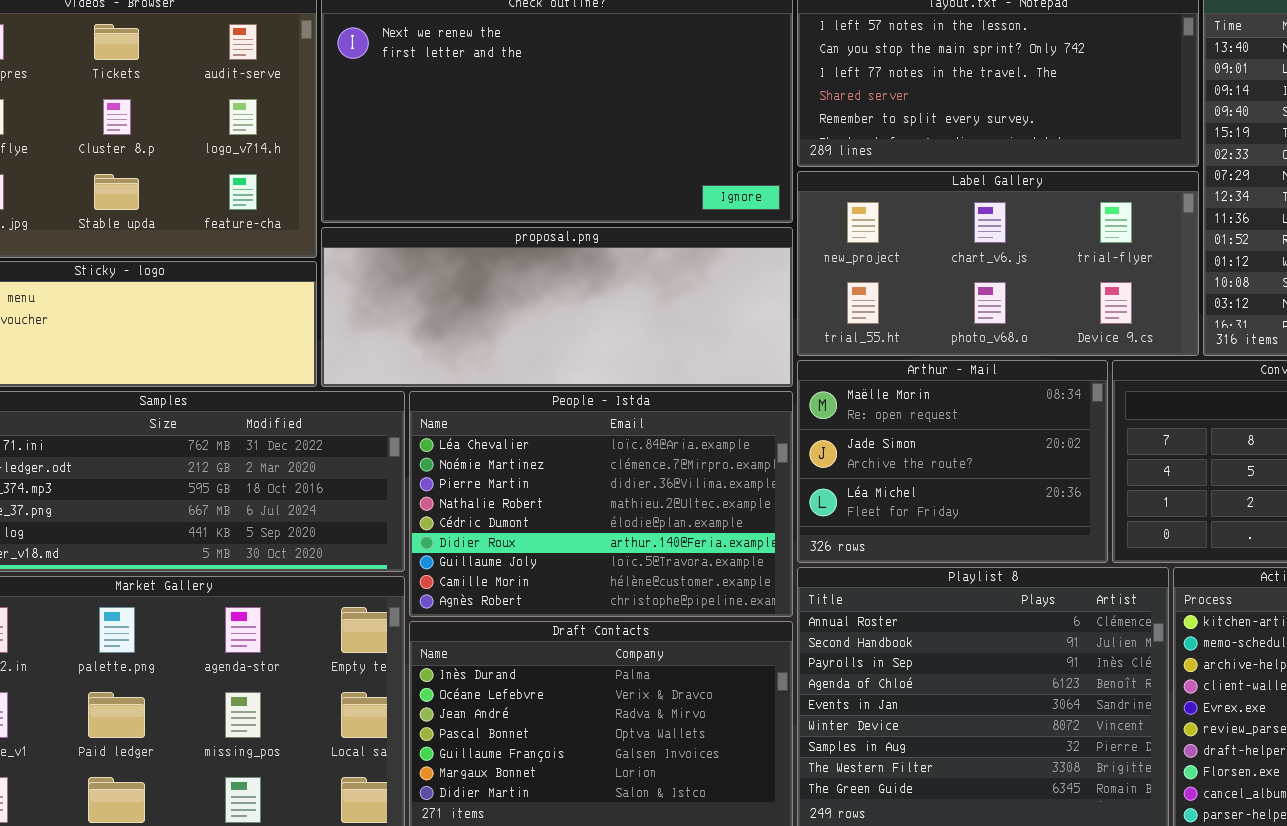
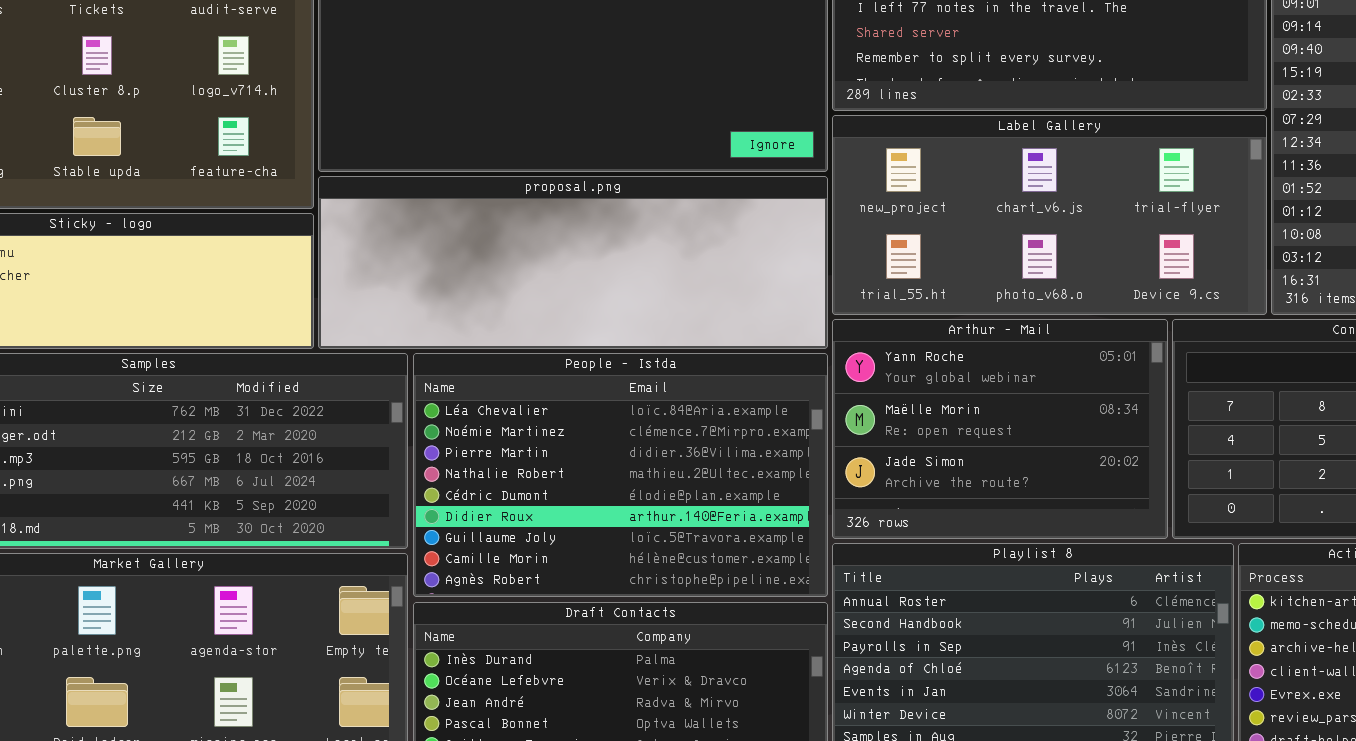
Arthur - Mail: [797,360,1108,563] -> [832,319,1168,539], scrolled up 1 row

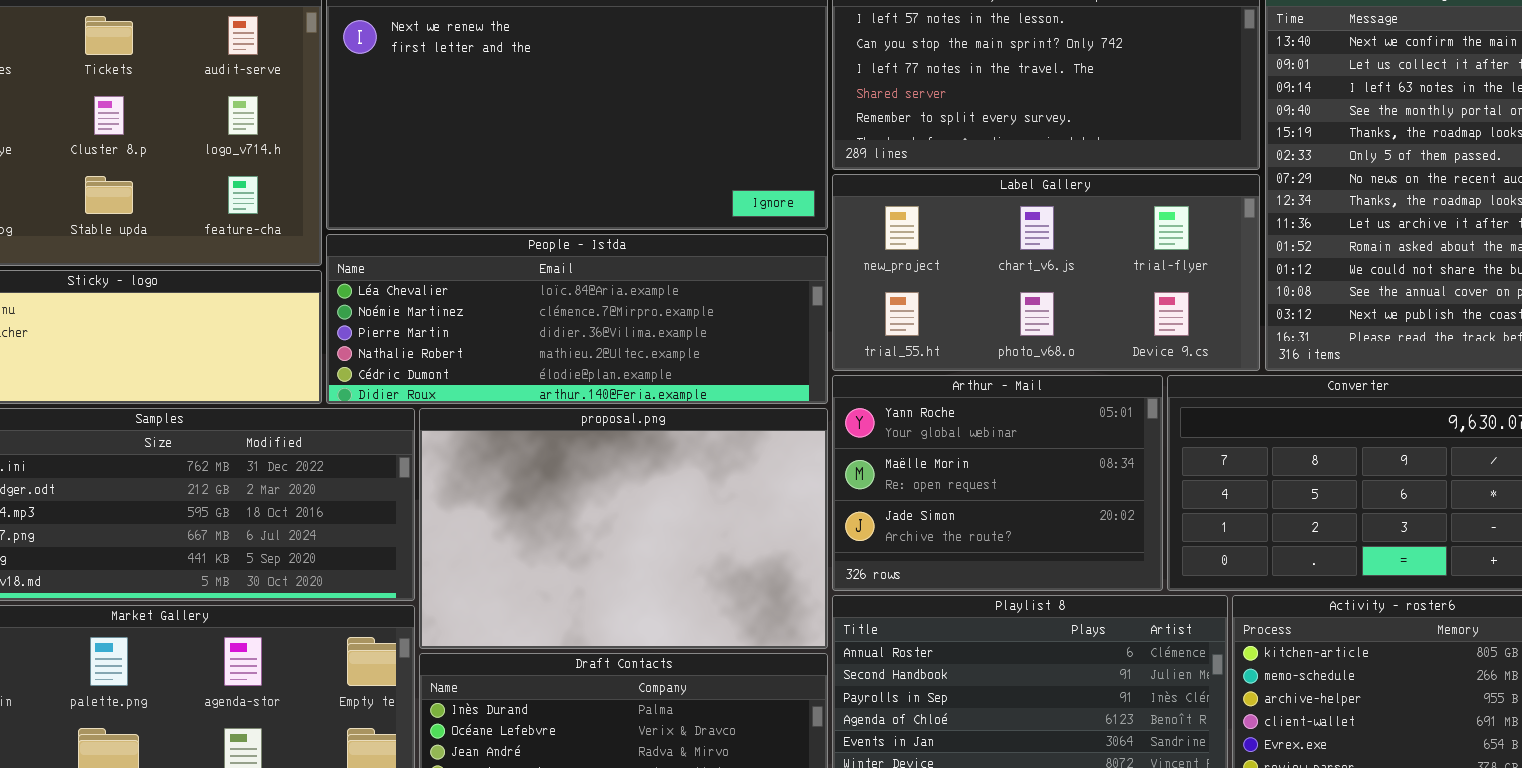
proposal.png: [318,176,828,349] -> [419,408,828,649], moved, resized
People - Istda: [413,353,828,597] -> [326,234,828,404], moved, resized

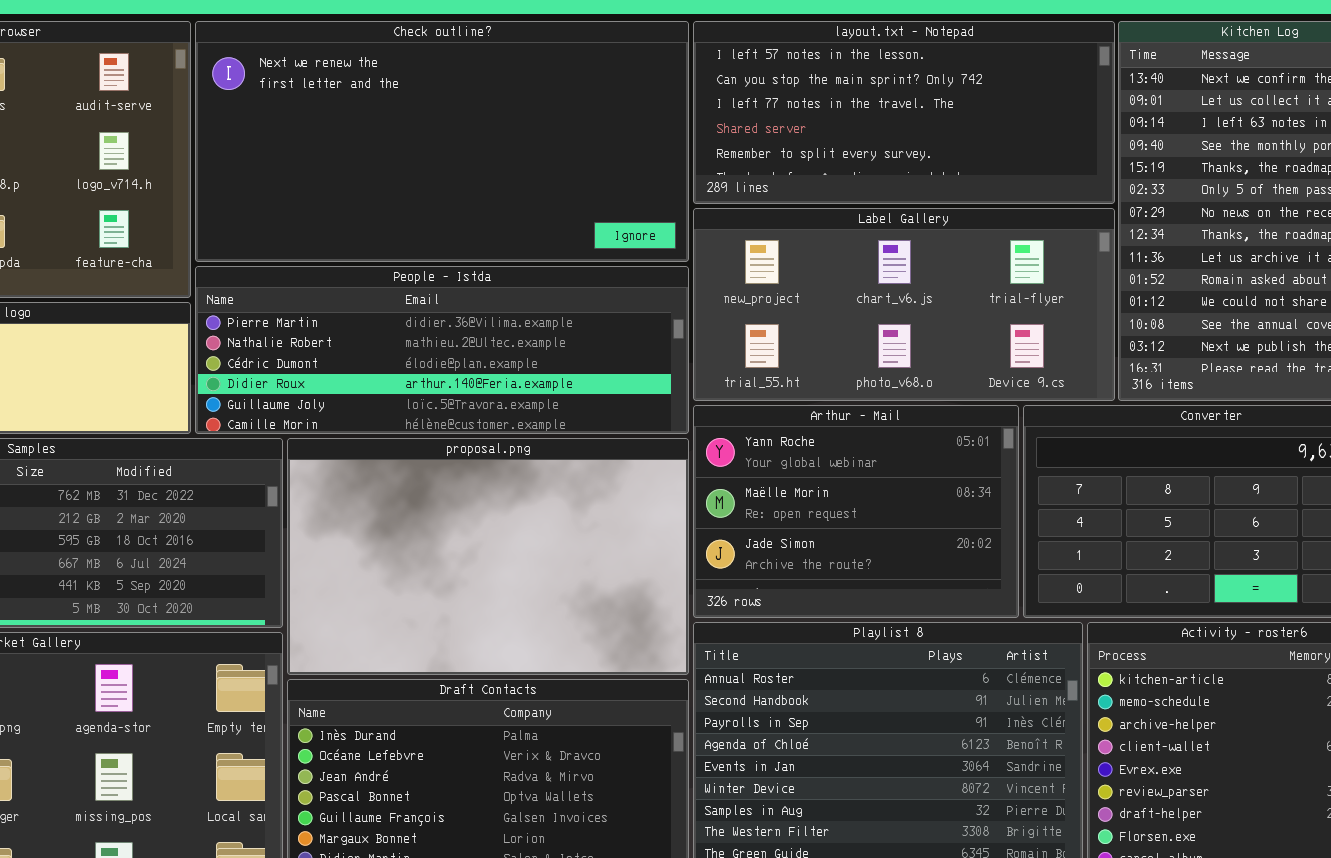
People - Istda: [326,234,828,404] -> [195,266,689,434], scrolled down 2 rows

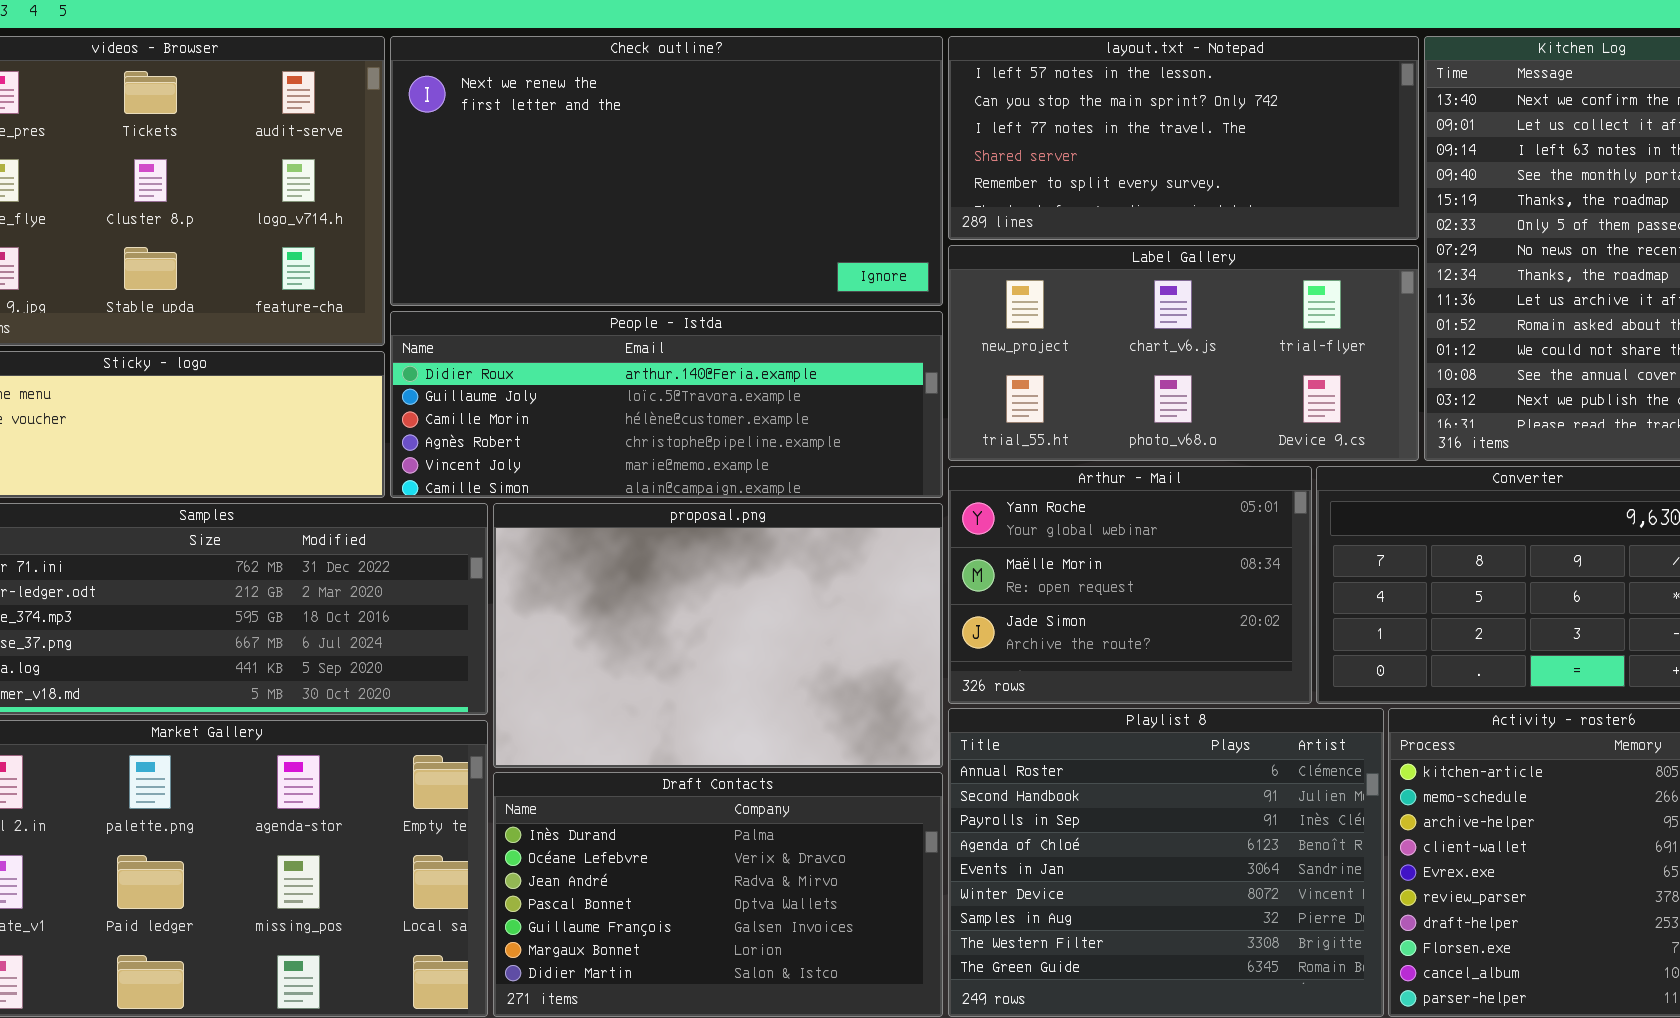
People - Istda: [195,266,689,434] -> [390,311,943,498], scrolled down 3 rows

